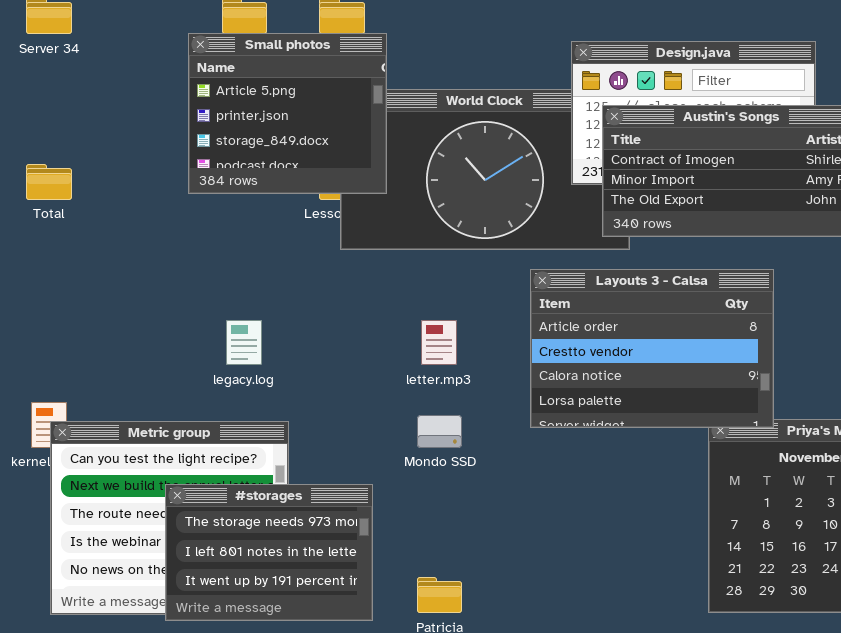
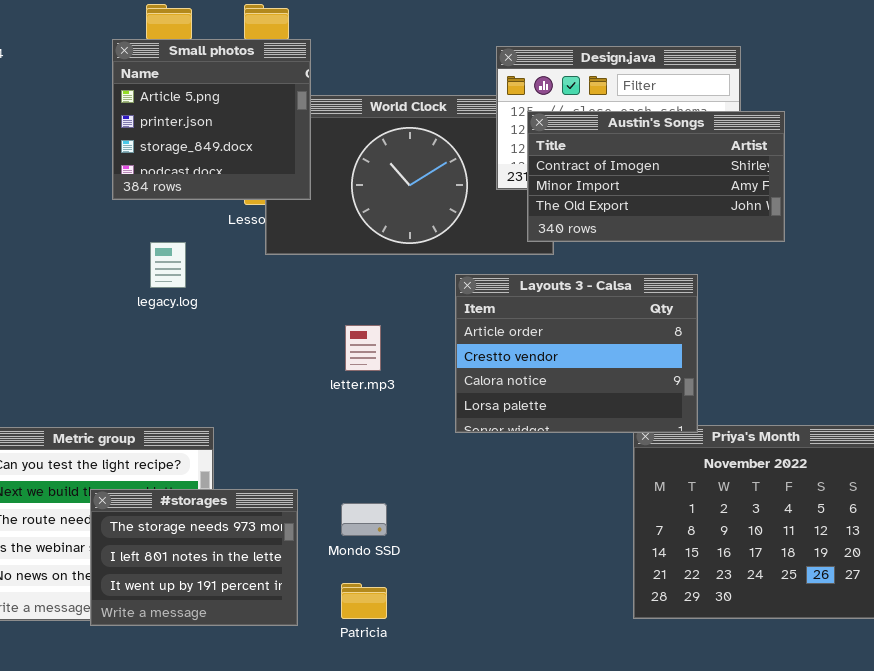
legacy.log: [226,320,262,365] -> [150,242,186,288], moved
Mondo SSD: [417,415,462,448] -> [341,503,387,536], moved

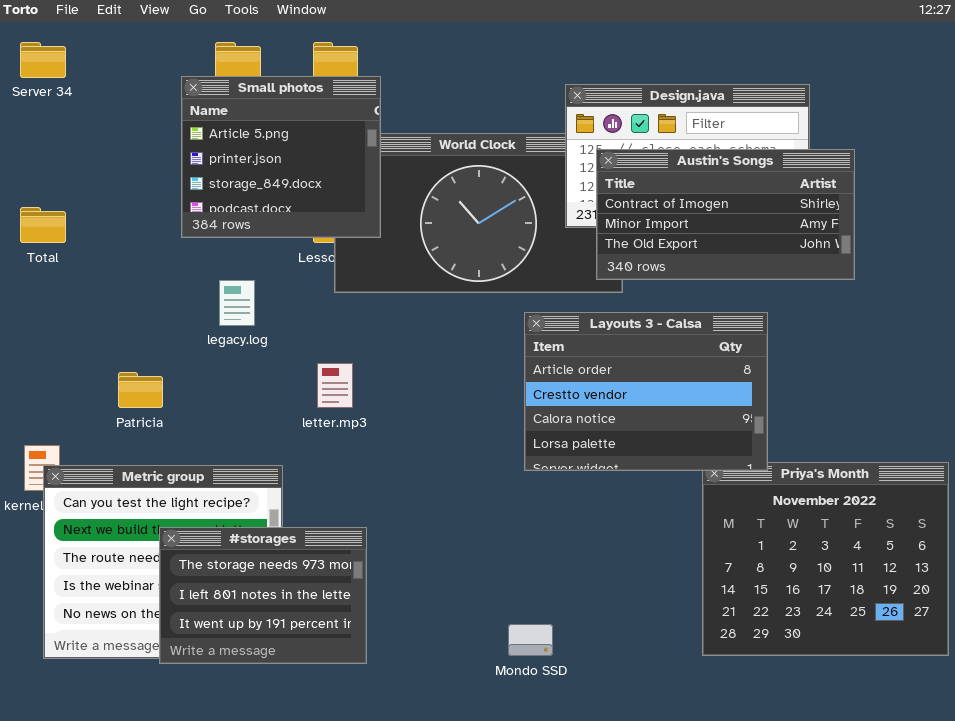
letter.mp3: [345,325,381,371] -> [317,363,353,408], moved
Mondo SSD: [341,503,387,536] -> [508,624,553,656], moved
Patricia: [341,583,387,619] -> [118,372,163,408], moved

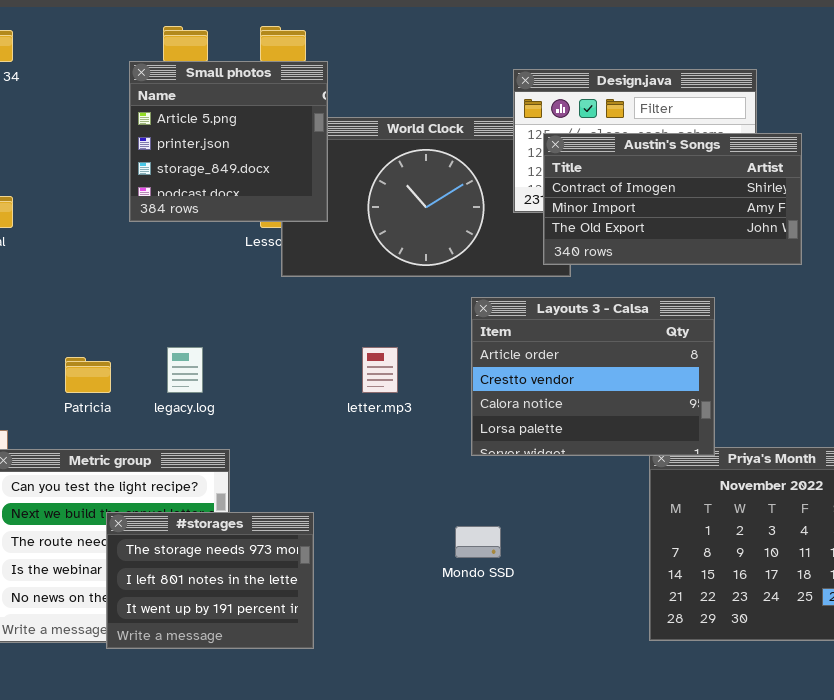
legacy.log: [219,280,255,326] -> [167,347,203,393], moved
letter.mp3: [317,363,353,408] -> [362,347,398,393], moved
Mondo SSD: [508,624,553,656] -> [455,526,501,558], moved

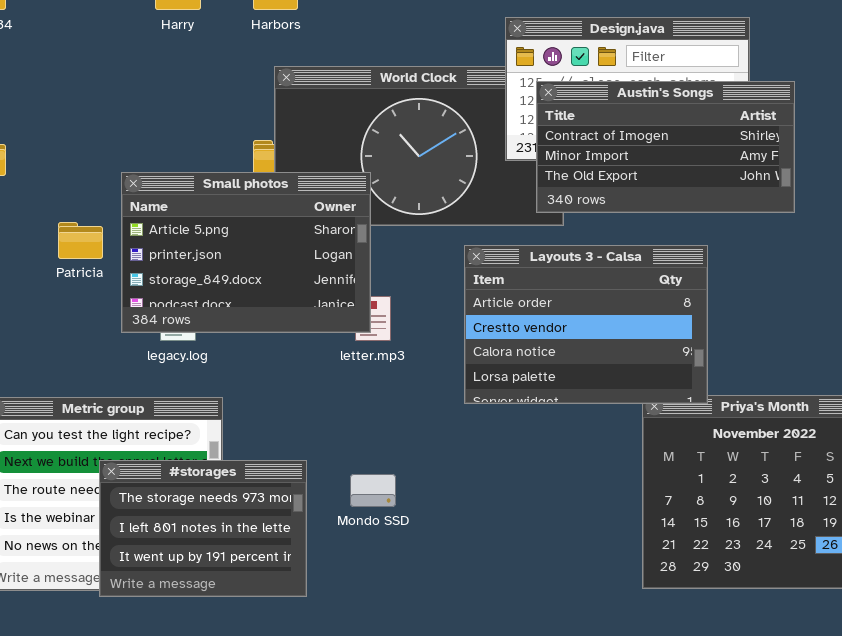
Small photos: [129,61,328,222] -> [121,172,371,333], moved, resized
Patricia: [65,357,111,393] -> [58,222,103,259], moved
Mondo SSD: [455,526,501,558] -> [350,474,396,507], moved

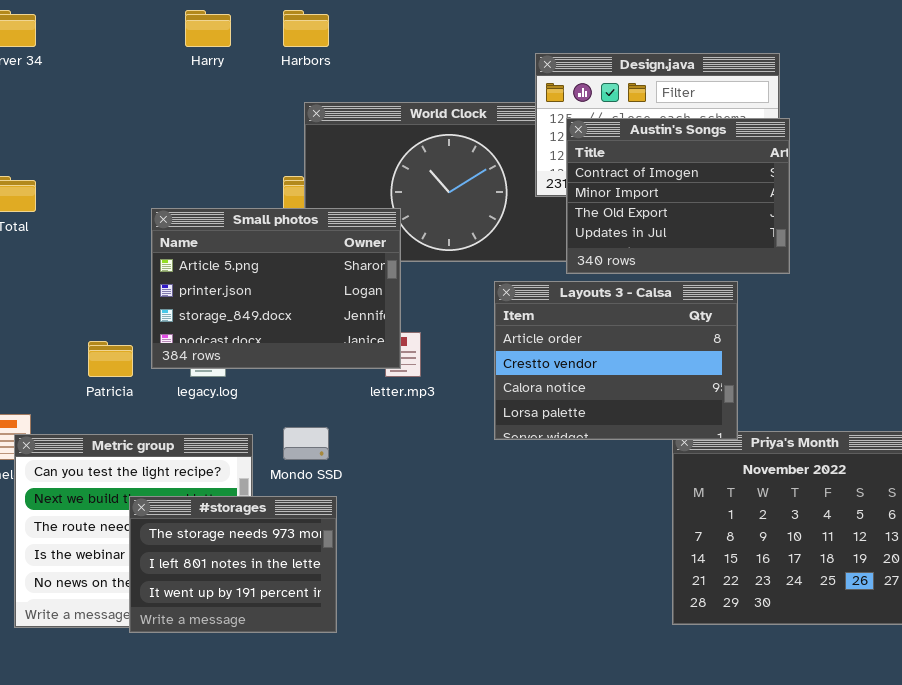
Austin's Songs: [536,81,795,213] -> [566,118,790,274], resized
Patricia: [58,222,103,259] -> [88,341,133,377], moved
Mondo SSD: [350,474,396,507] -> [283,427,329,460], moved

